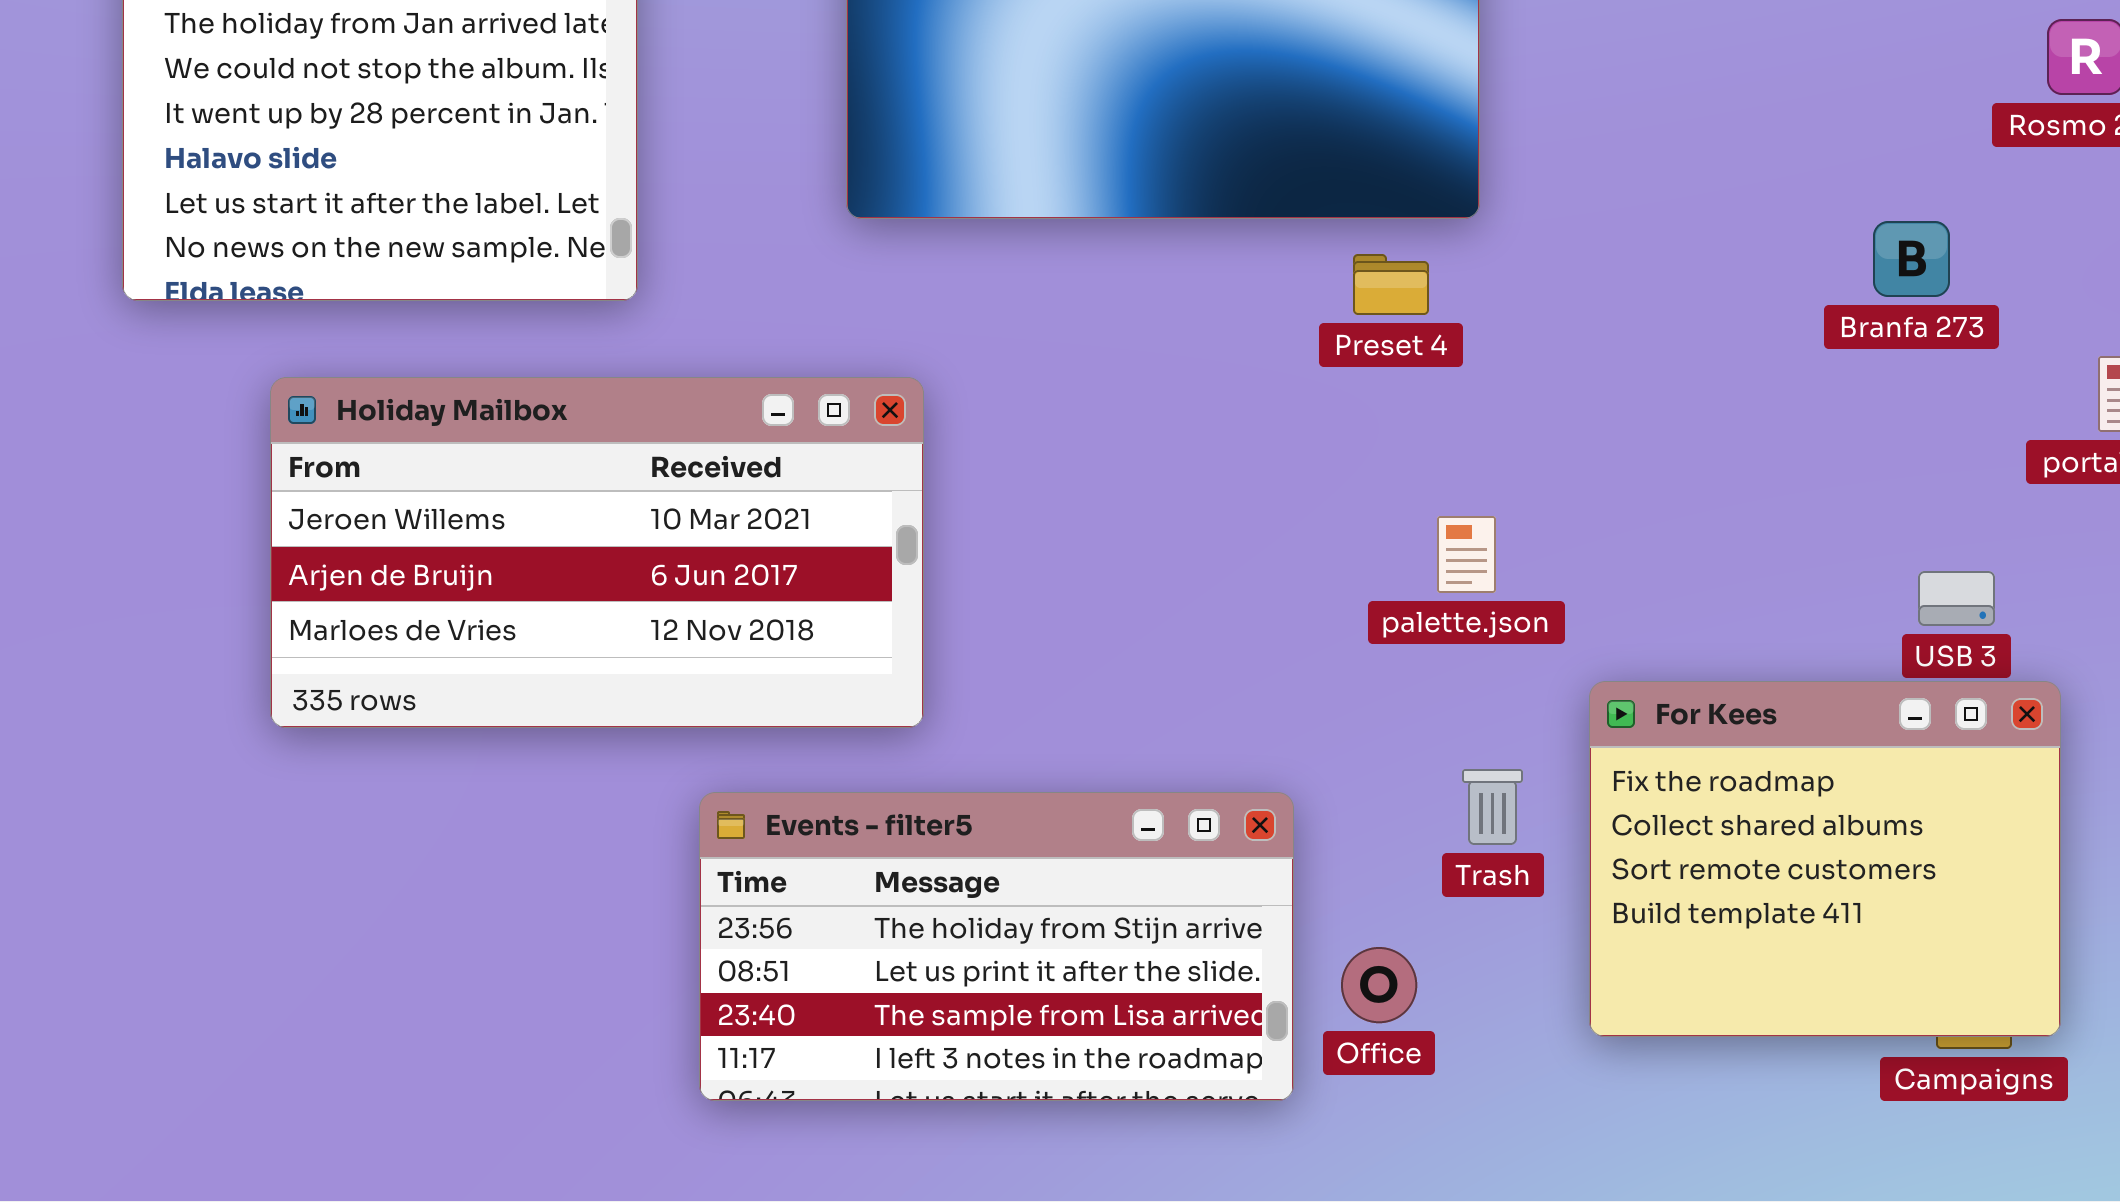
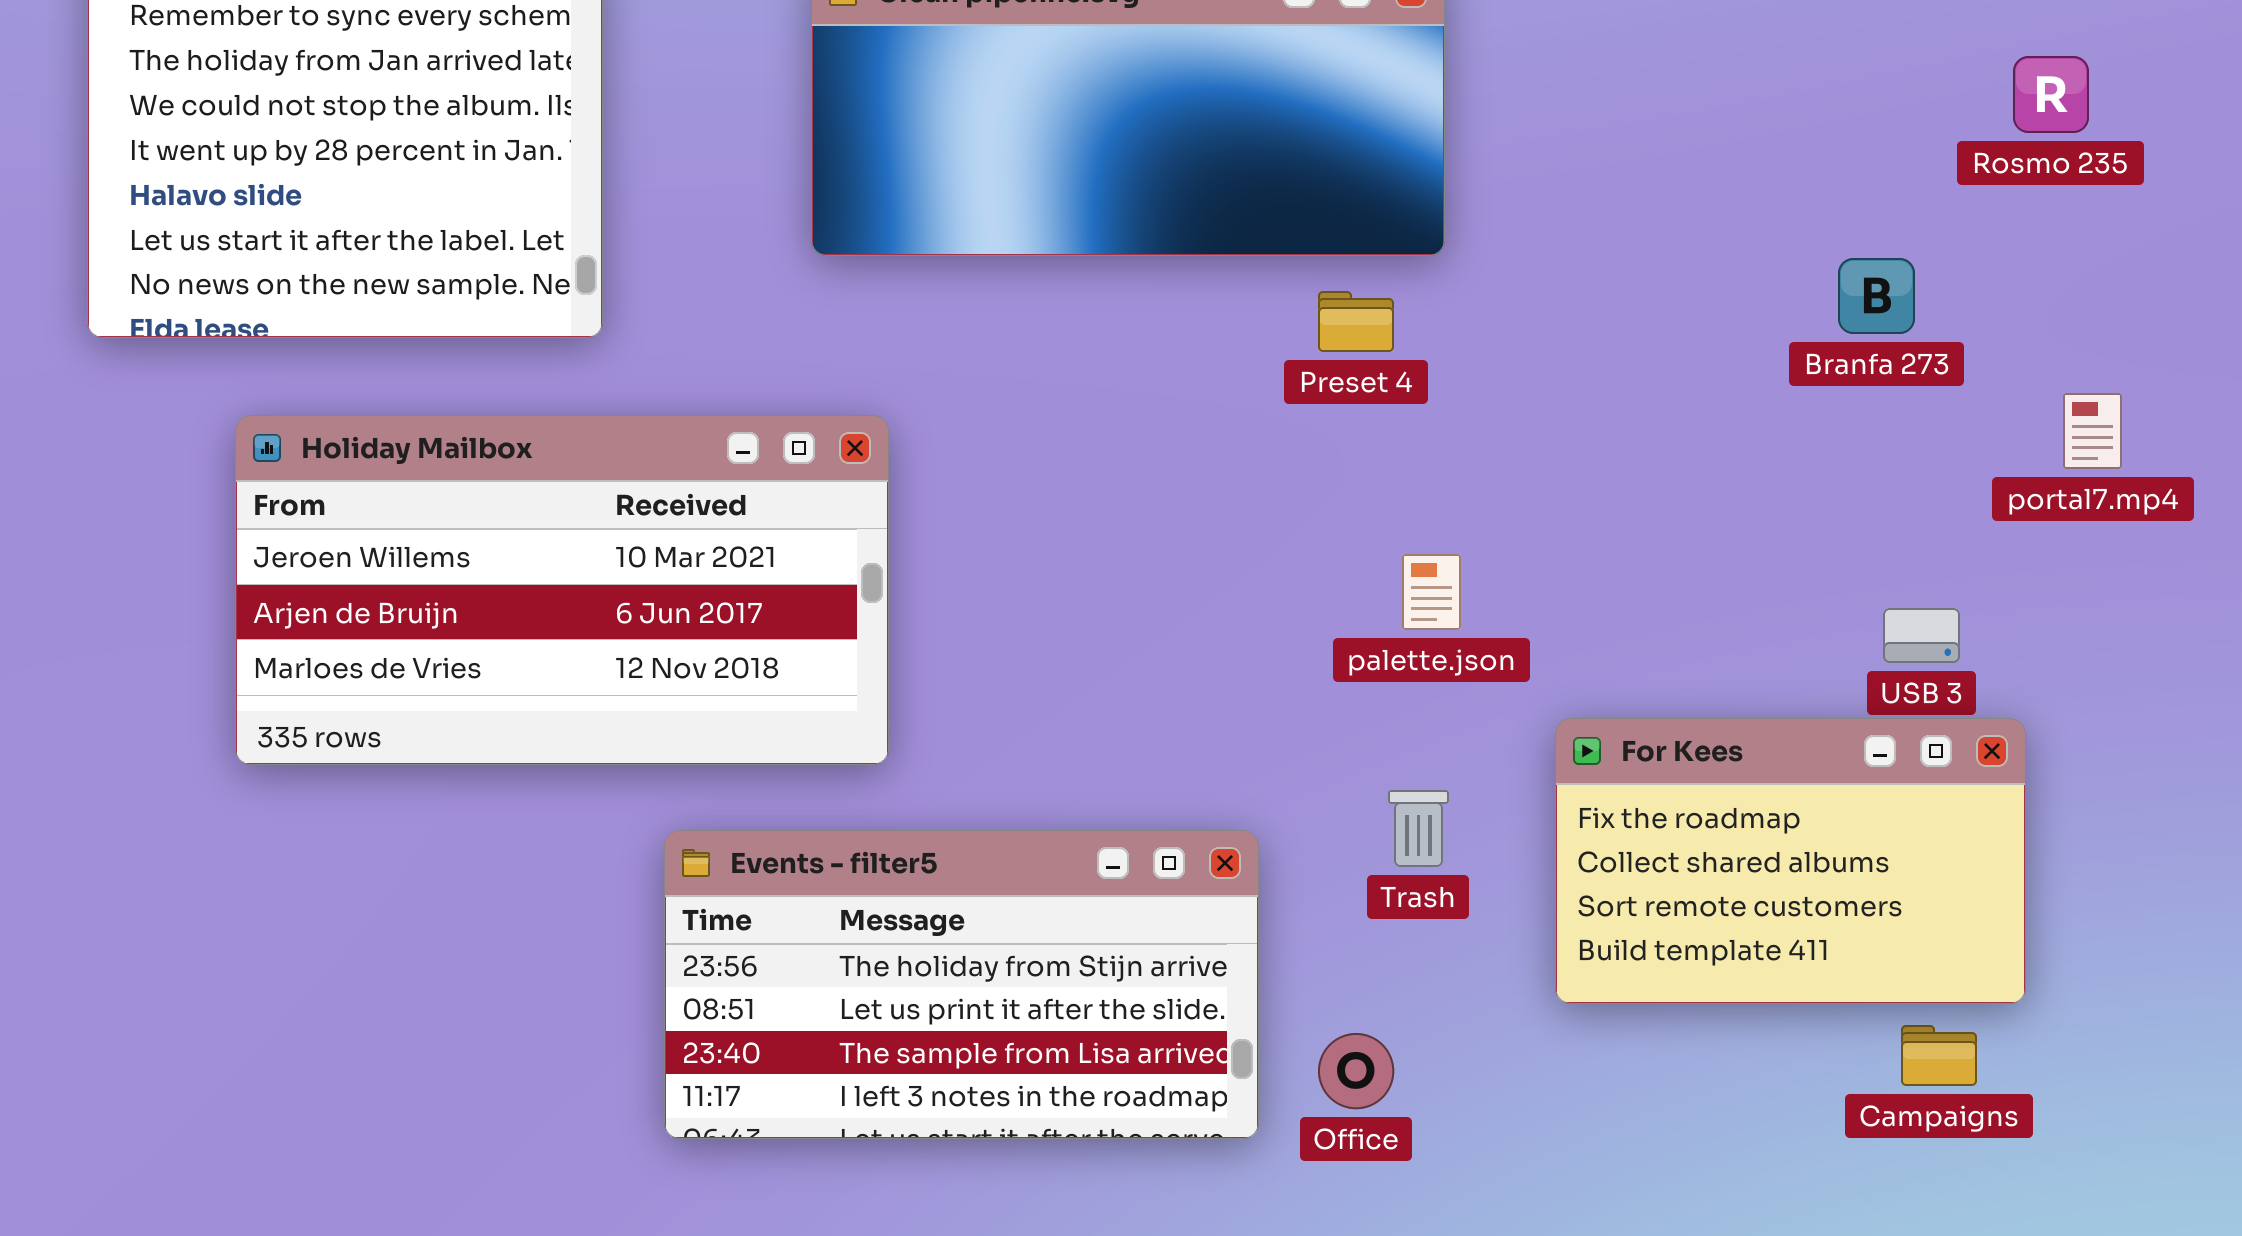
For Kees: [1589,681,2061,1037] -> [1555,718,2026,1004], resized
Trash: [1462,769,1523,845] -> [1388,790,1449,867], moved
Office: [1341,947,1417,1023] -> [1318,1033,1394,1109], moved

